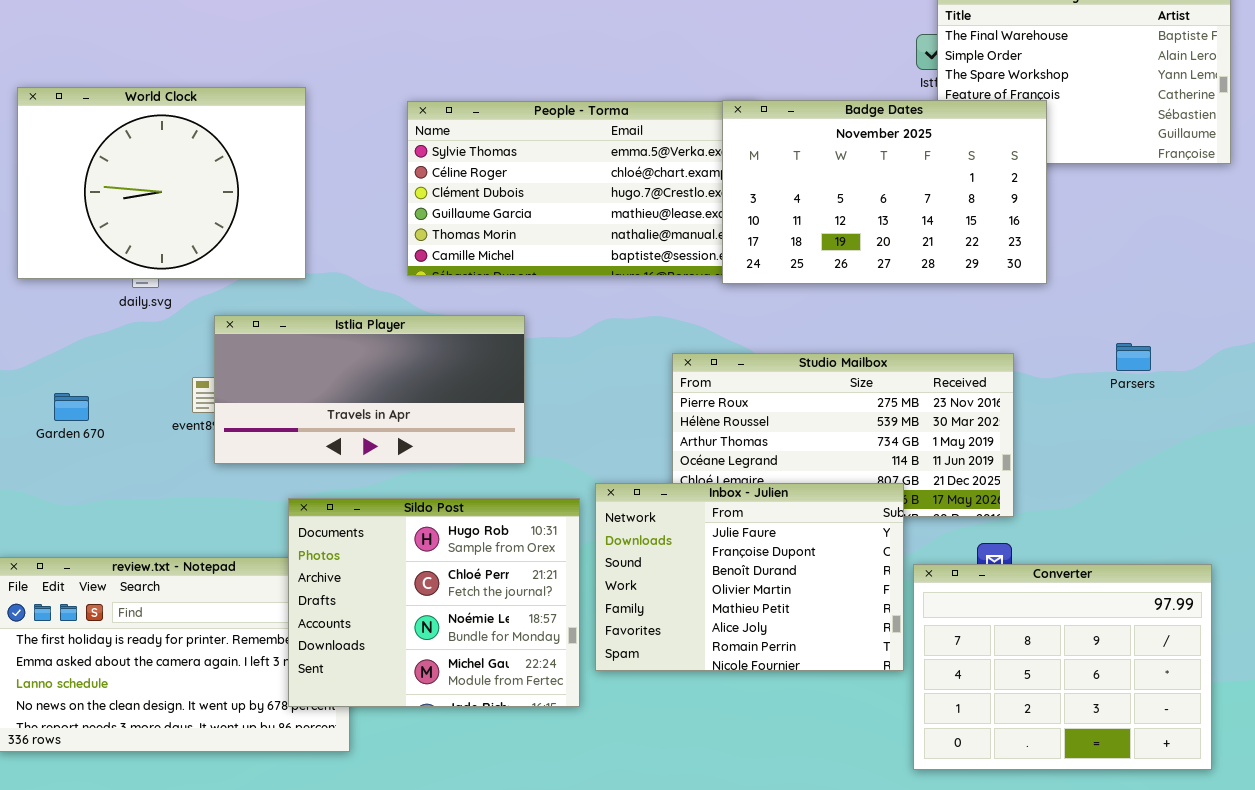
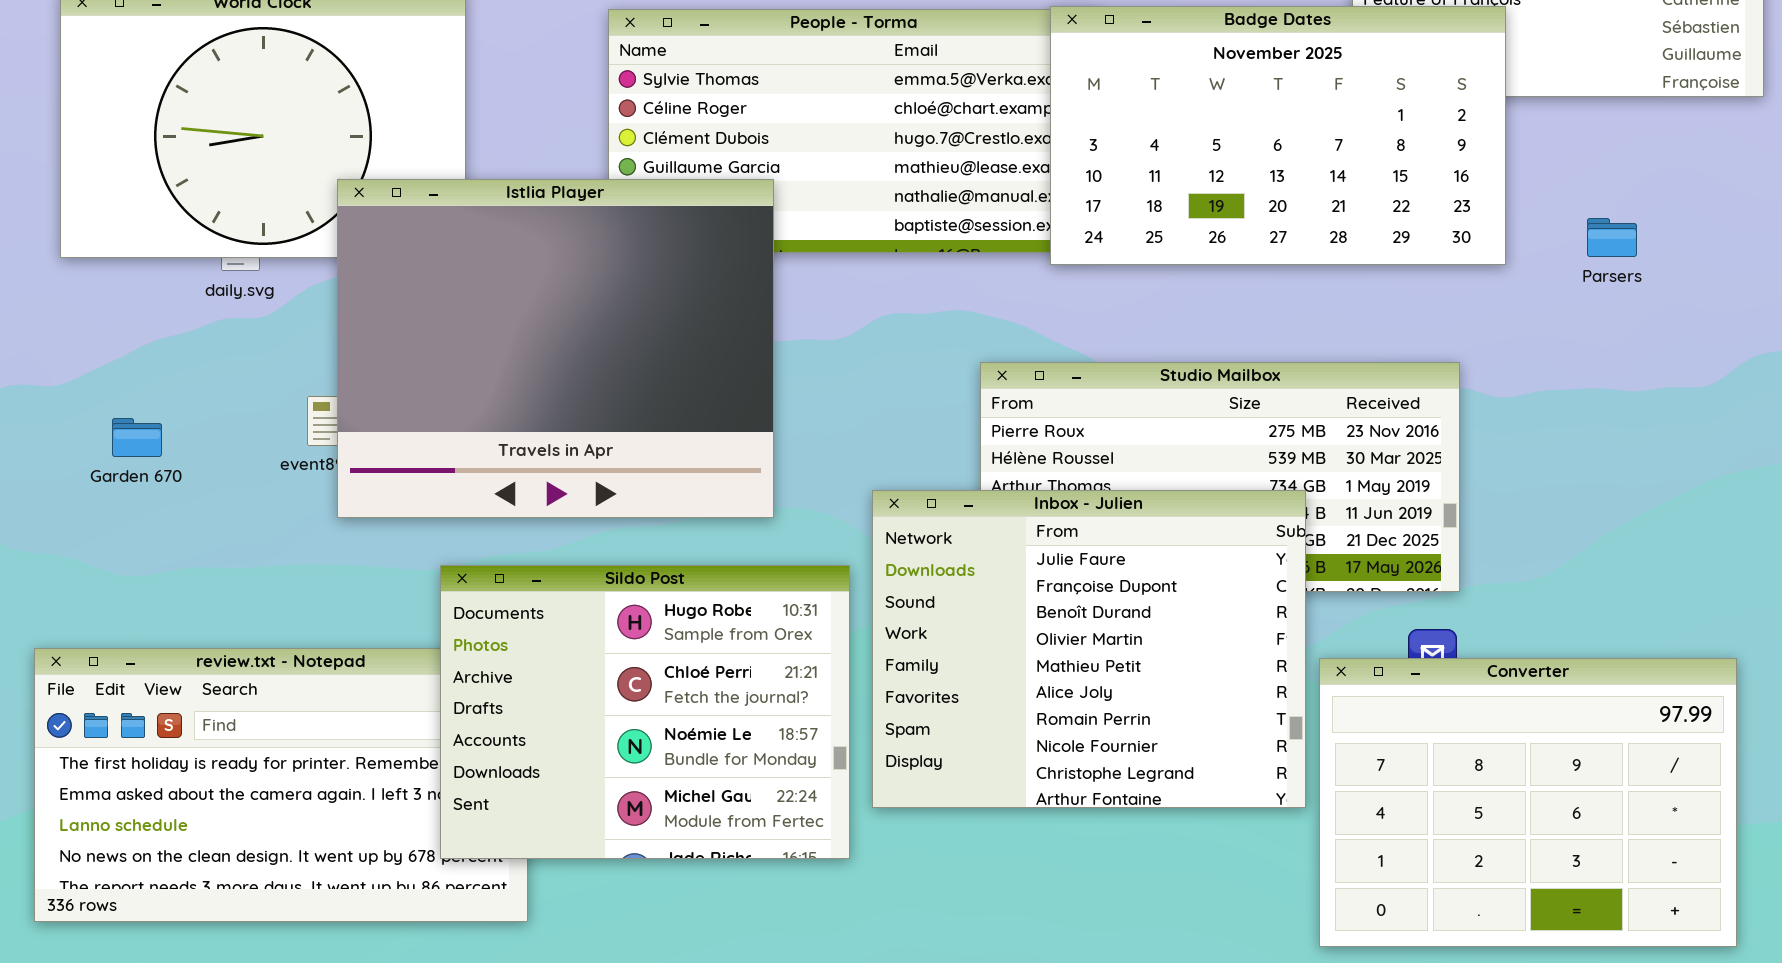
Istlia Player: [214,315,525,464] -> [337,179,774,518], resized
Parsers: [1116,343,1151,371] -> [1587,218,1637,257], moved
Inbox - Julien: [595,483,904,671] -> [872,490,1306,808], resized

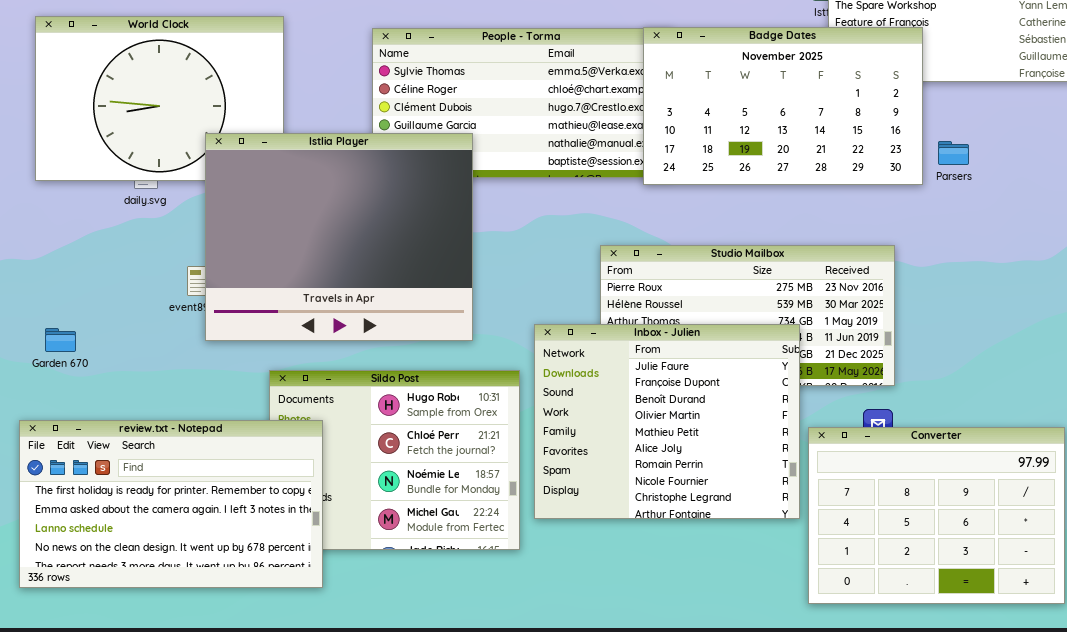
Parsers: [1587,218,1637,257] -> [938,141,969,165], moved
Garden 670: [112,418,162,457] -> [45,328,76,352], moved
review.txt - Notepad: [34,648,528,922] -> [19,420,323,588], raised

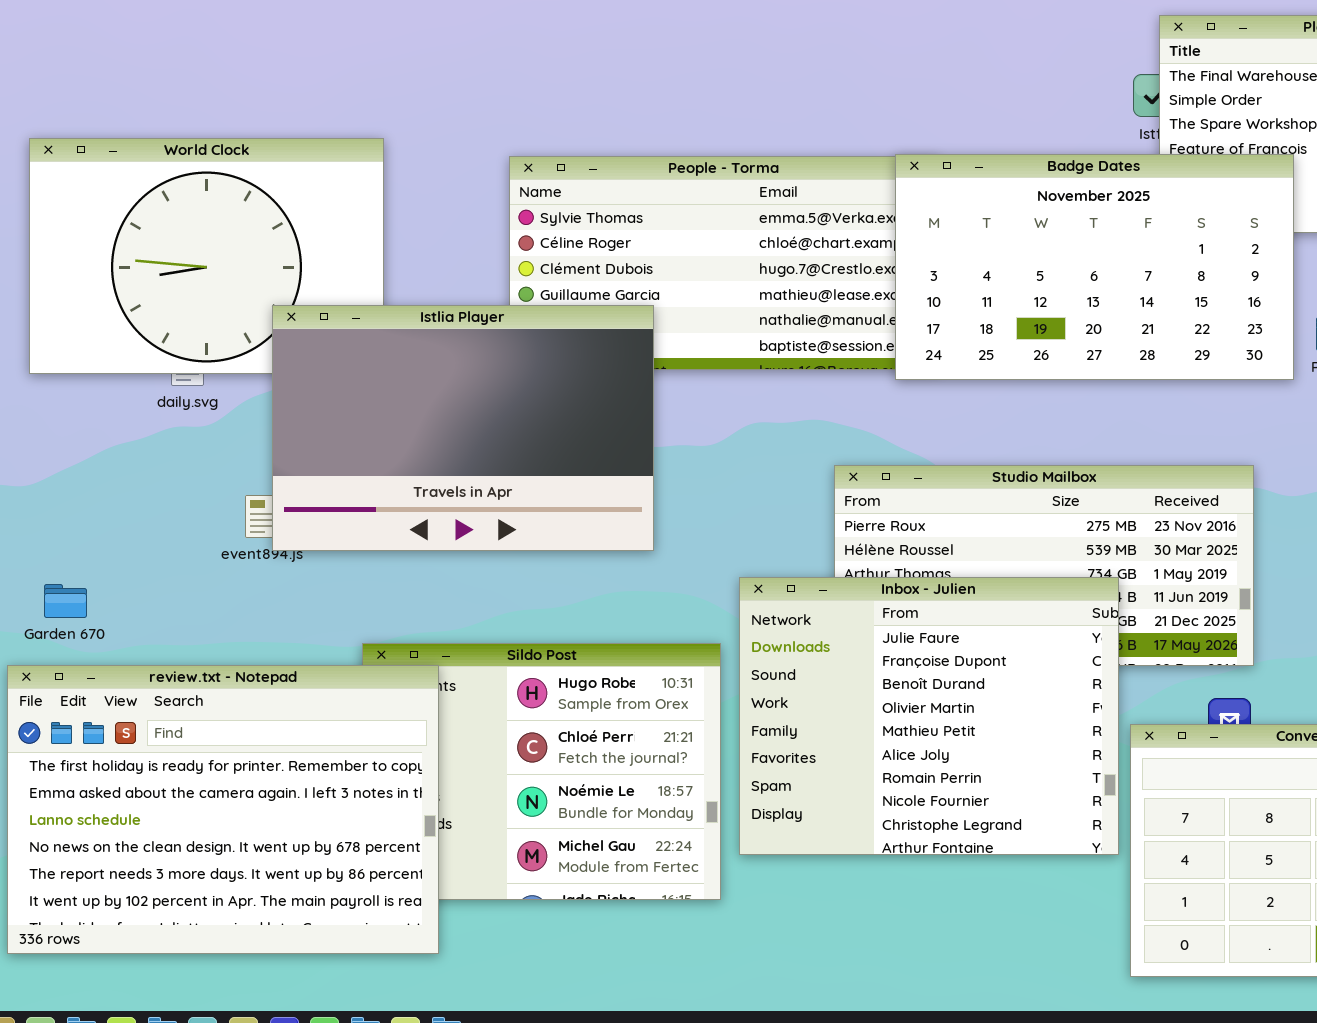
Istlia Player: [205,133,473,341] -> [272,305,654,551], resized
review.txt - Notepad: [19,420,323,588] -> [7,665,439,954], resized

